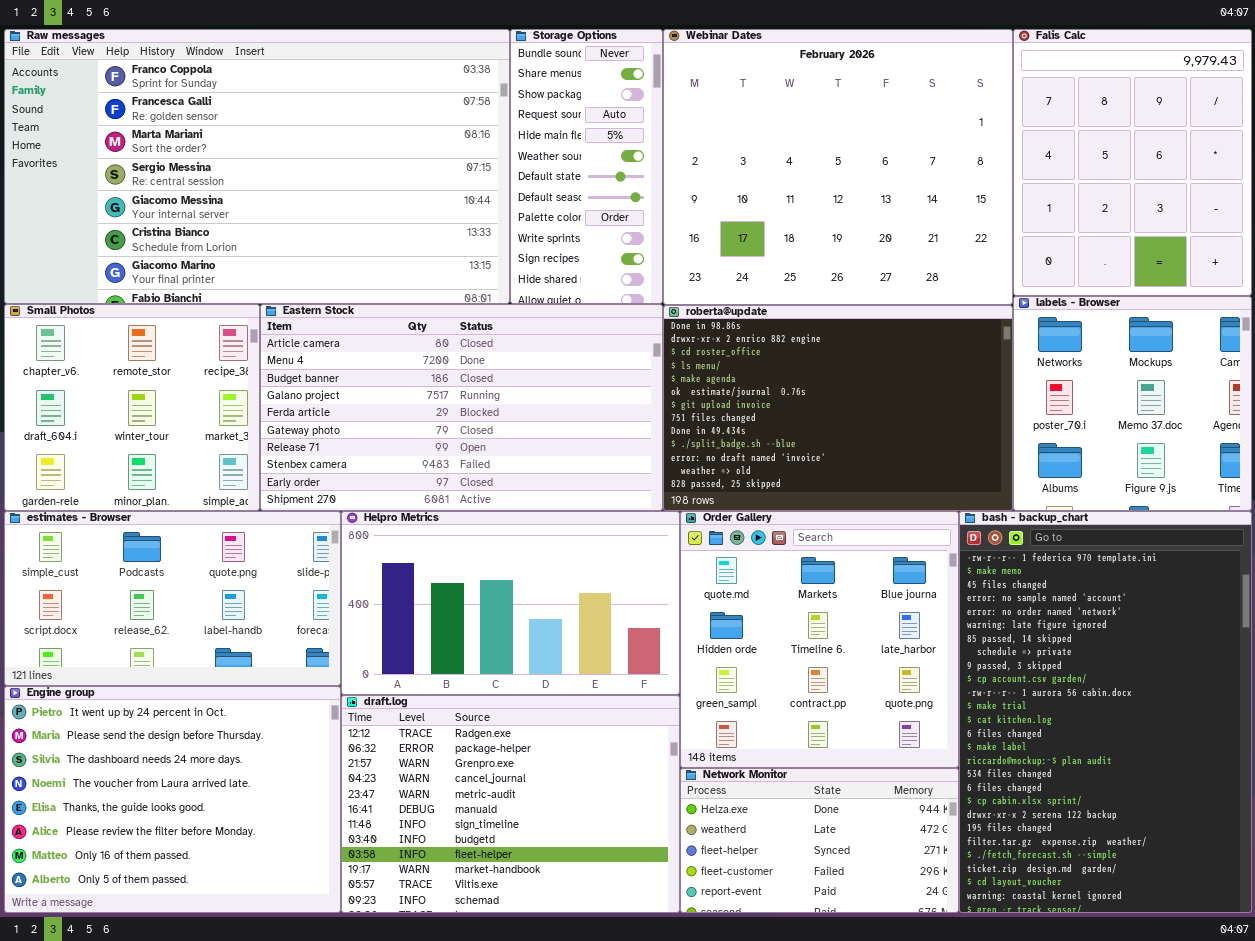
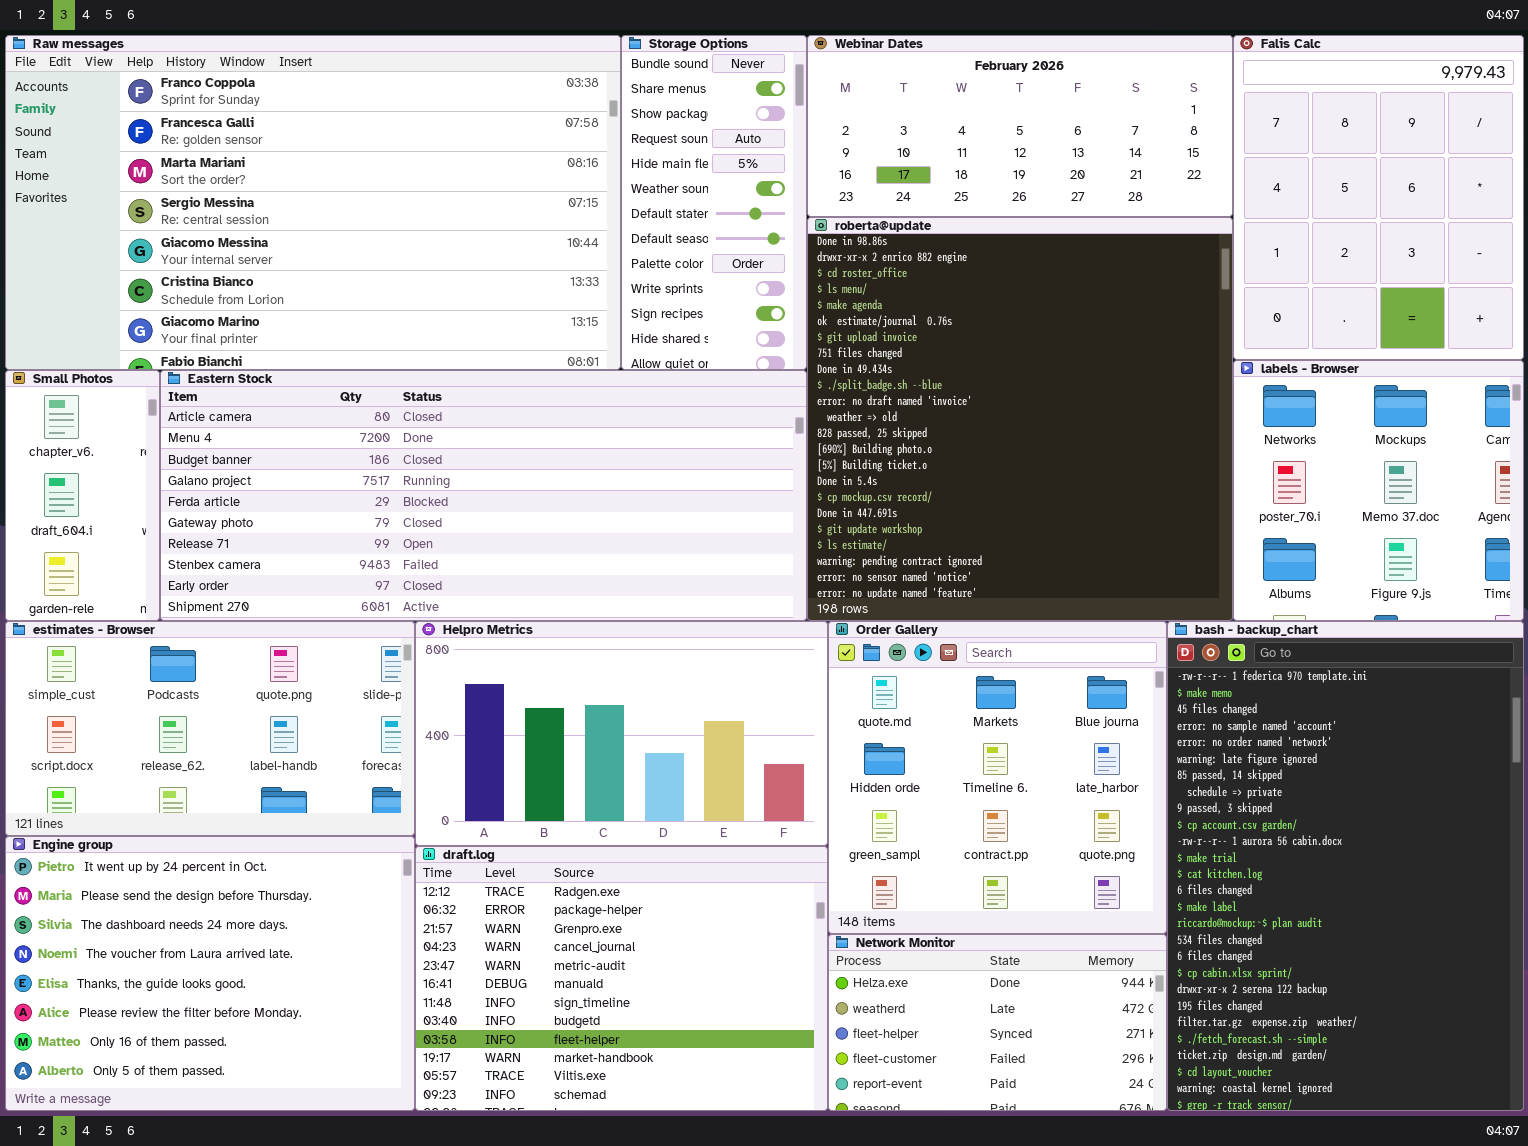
Webinar Dates: [663,29,1013,305] -> [807,35,1233,217], resized
Small Photos: [4,304,260,511] -> [5,370,160,621], resized
Eastern Stock: [260,304,663,511] -> [160,370,807,621], resized
roberta@update: [663,305,1013,511] -> [807,217,1233,621], resized

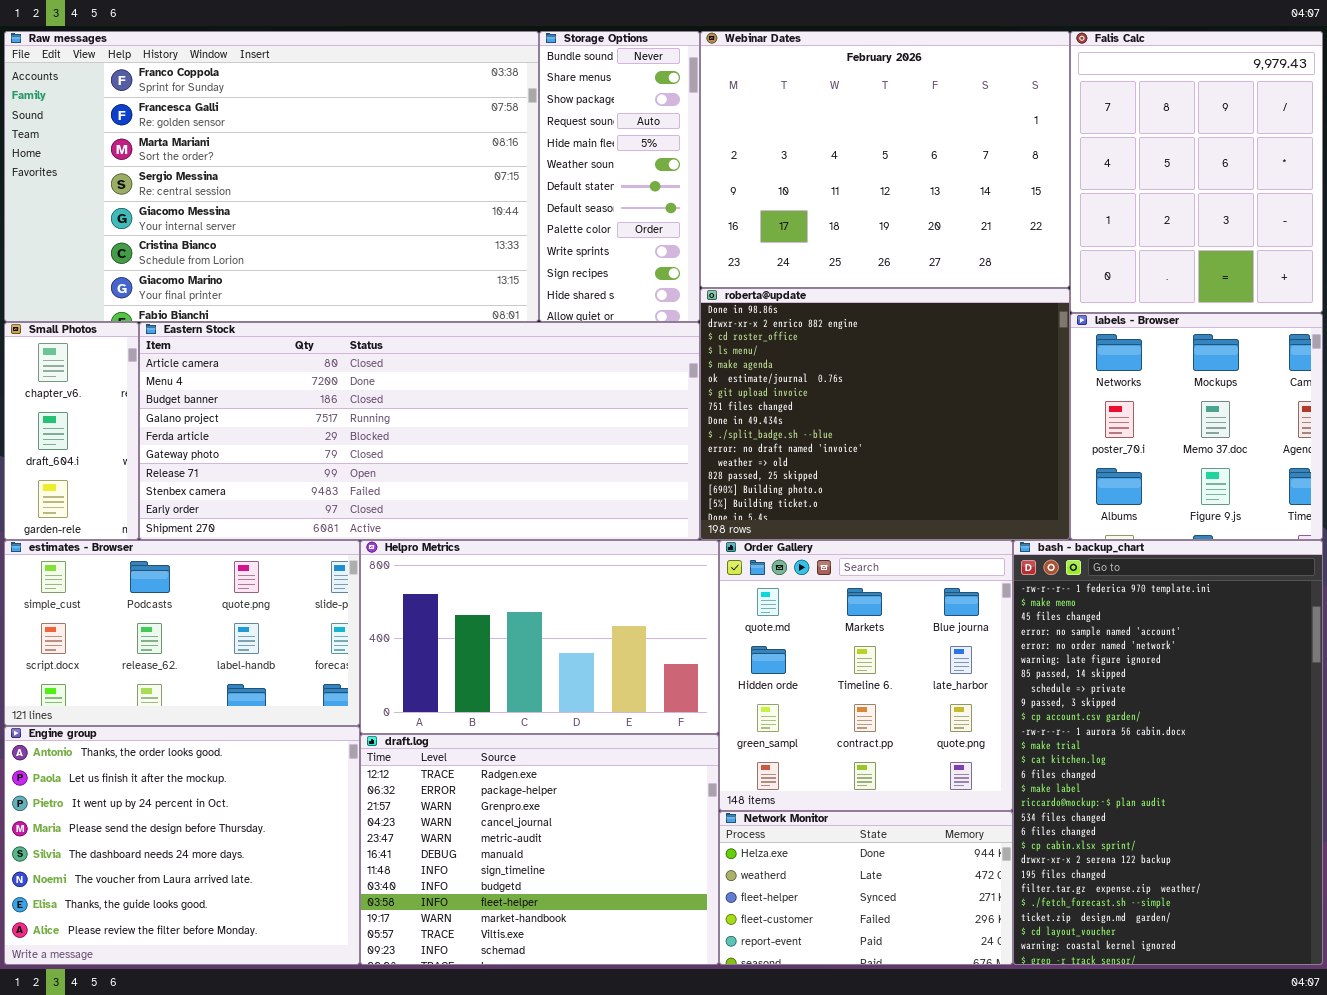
Webinar Dates: [807,35,1233,217] -> [700,31,1070,288], resized
roberta@update: [807,217,1233,621] -> [700,288,1070,540], resized
Engine group: [5,836,415,1111] -> [4,726,360,965], scrolled up 2 rows

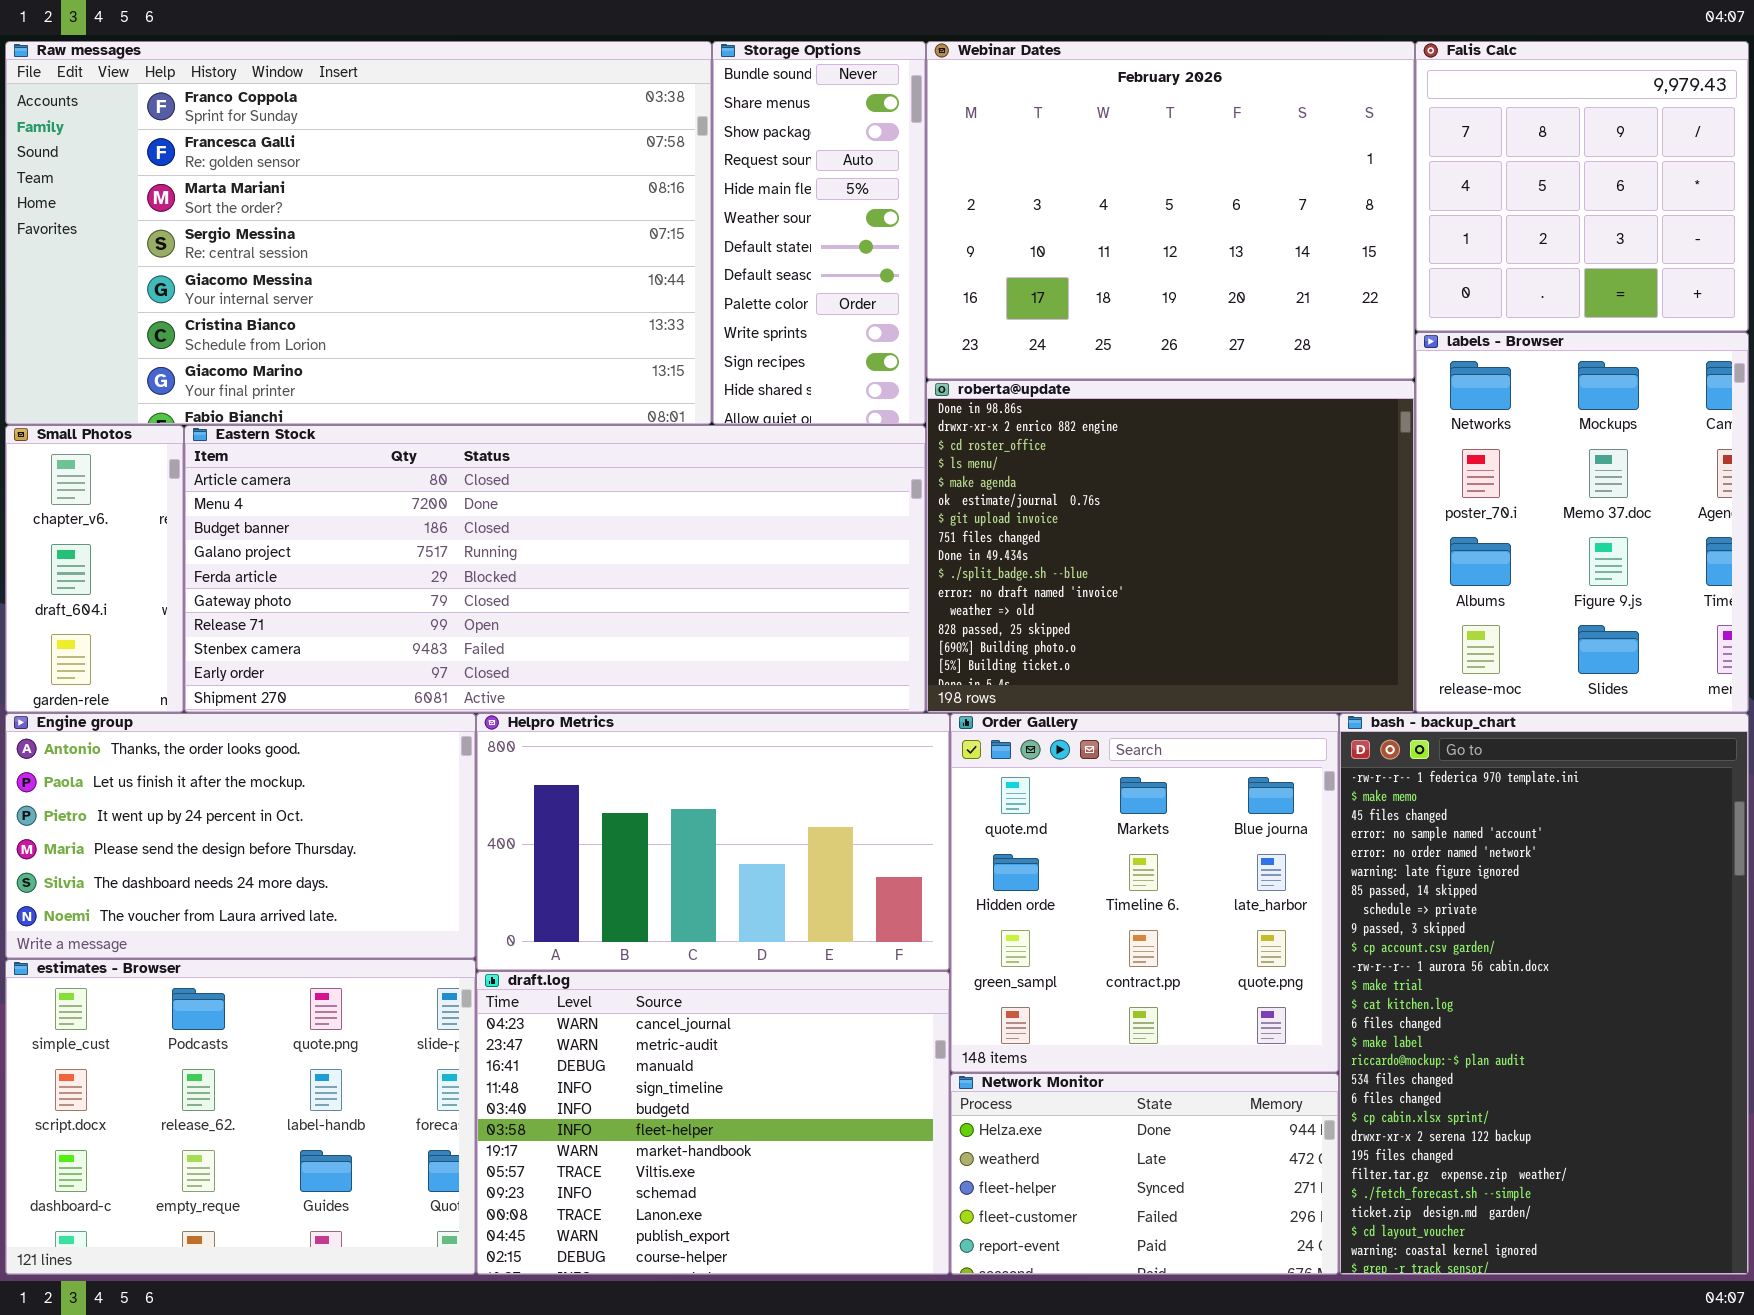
Falis Calc: [1070,31,1323,313] -> [1415,41,1749,332], resized
labels - Browser: [1070,313,1323,540] -> [1415,332,1749,713], resized
estimates - Browser: [4,540,360,726] -> [5,959,476,1275], moved, resized
Engine group: [4,726,360,965] -> [5,713,476,959], moved, resized
draft.log: [360,734,719,965] -> [476,971,950,1275], scrolled down 3 rows

